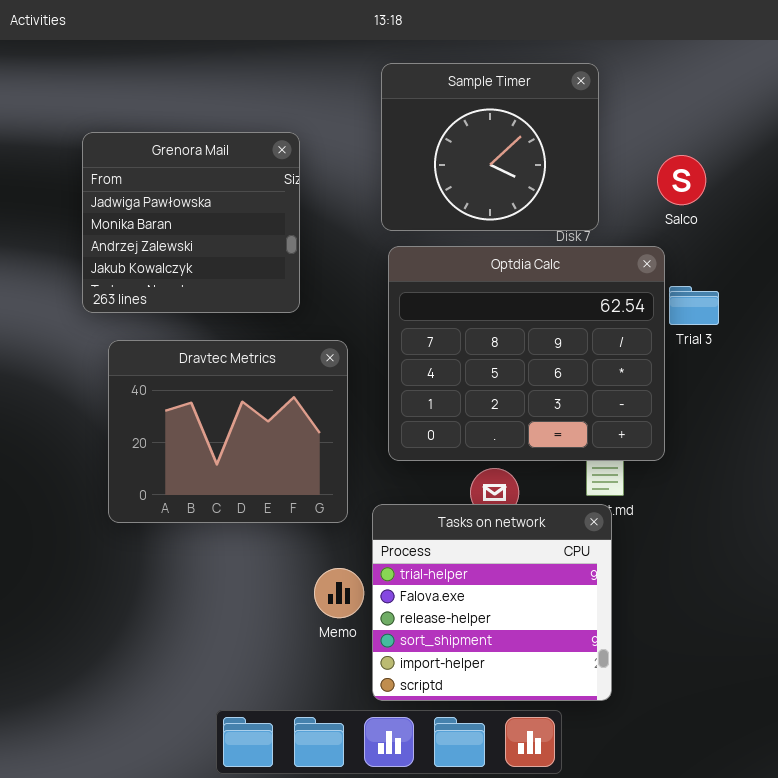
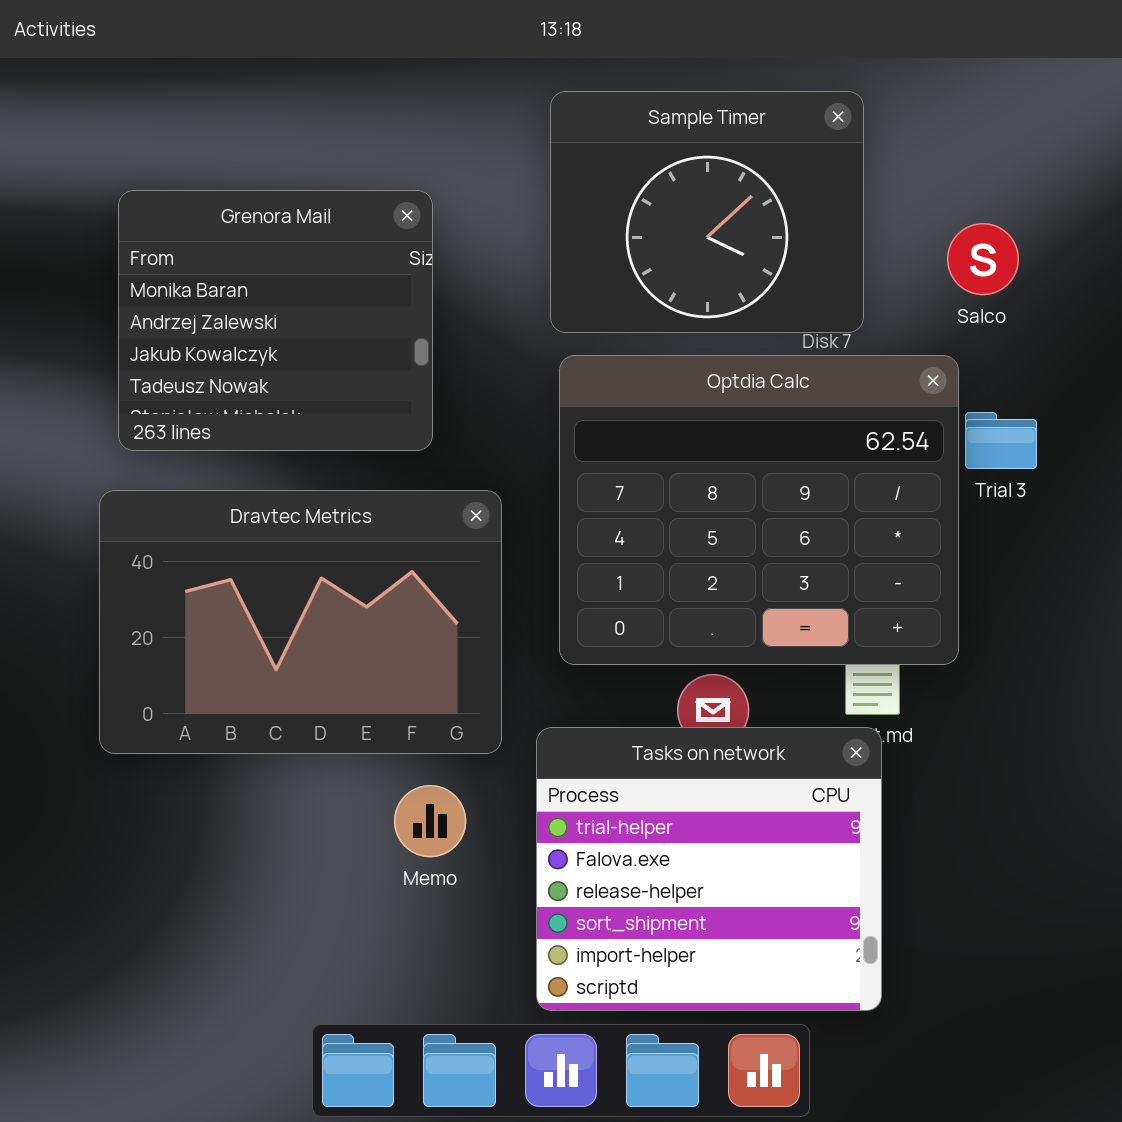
Grenora Mail: [82,132,300,313] -> [118,190,433,451], scrolled down 1 row
Dravtec Metrics: [108,340,348,523] -> [99,490,502,754], resized
Memo: [314,568,364,618] -> [394,785,466,857], moved

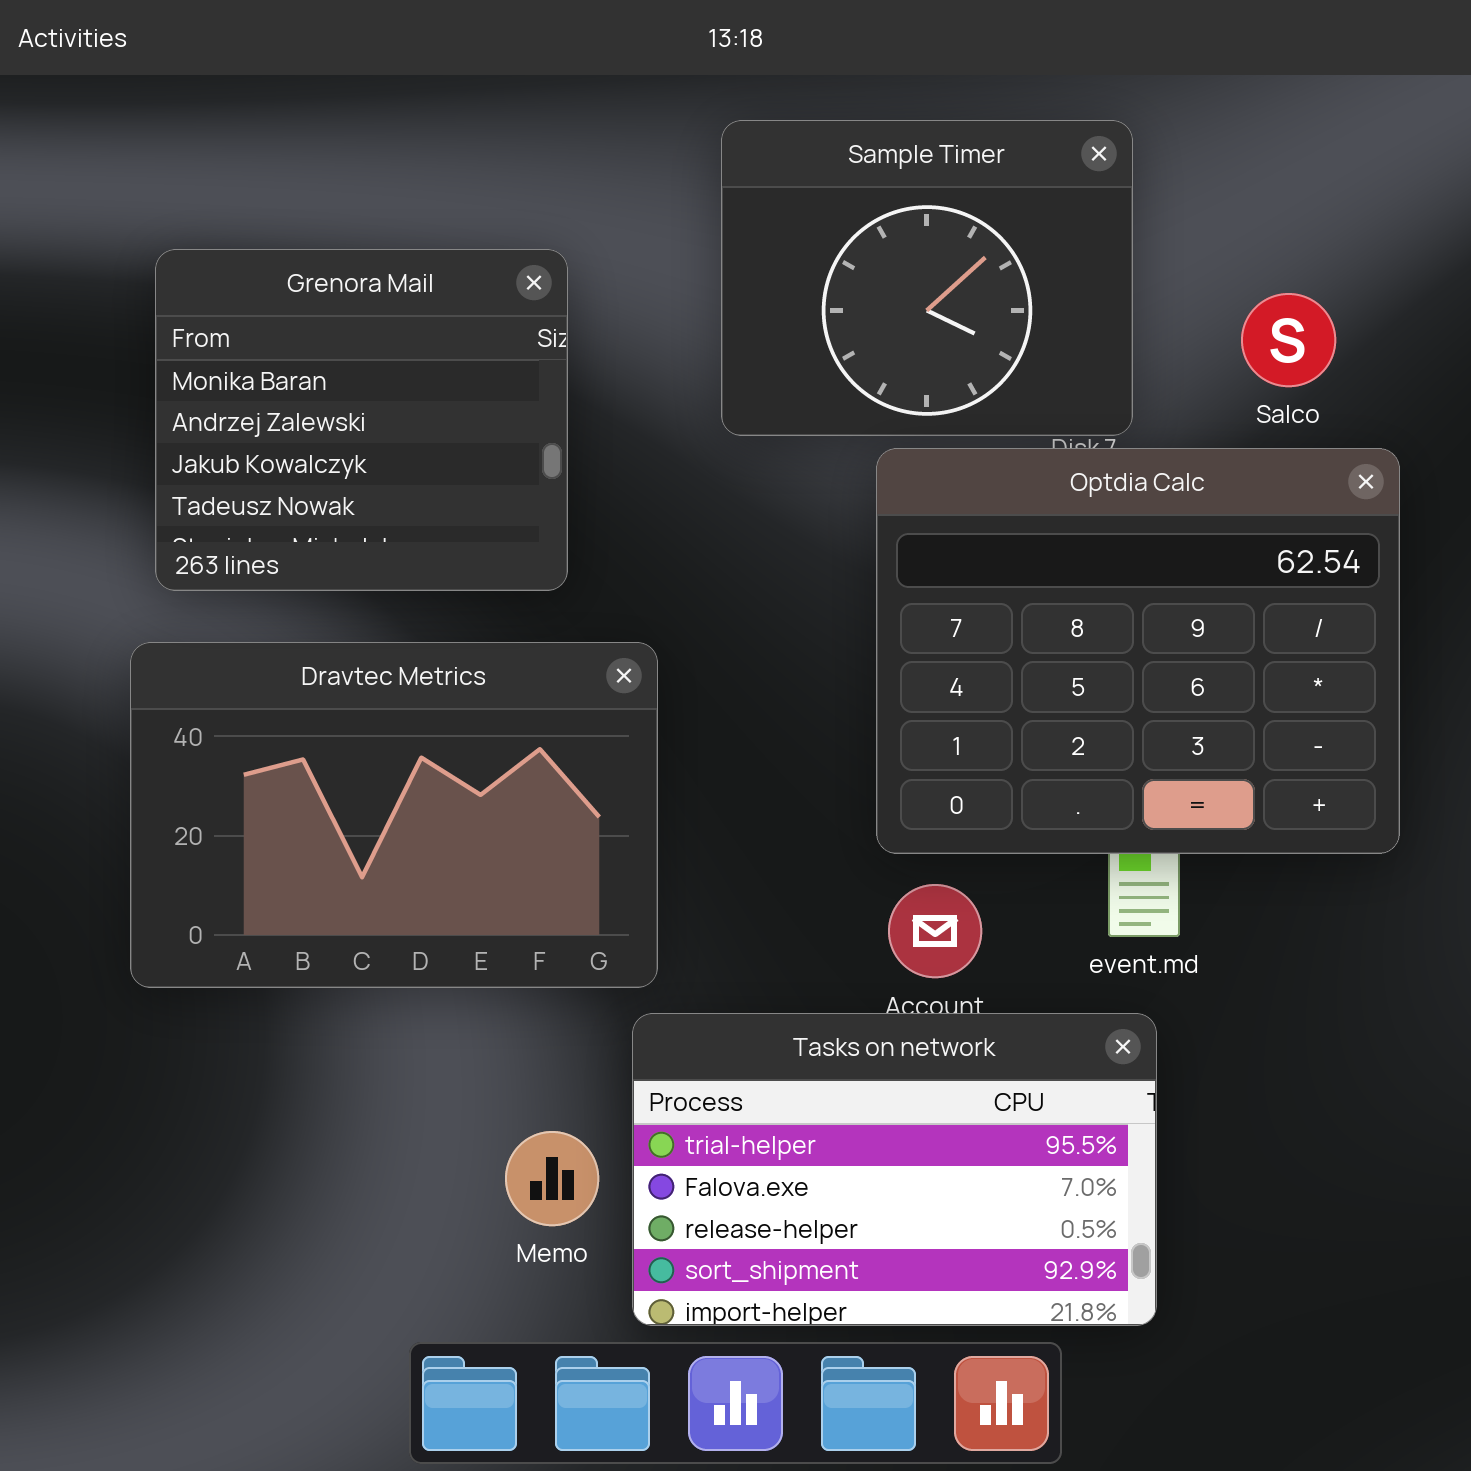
Optdia Calc: [559,355,959,665] -> [876,448,1400,854], moved
Tasks on network: [536,727,882,1011] -> [632,1013,1157,1326], resized
Memo: [394,785,466,857] -> [505,1131,599,1226], moved

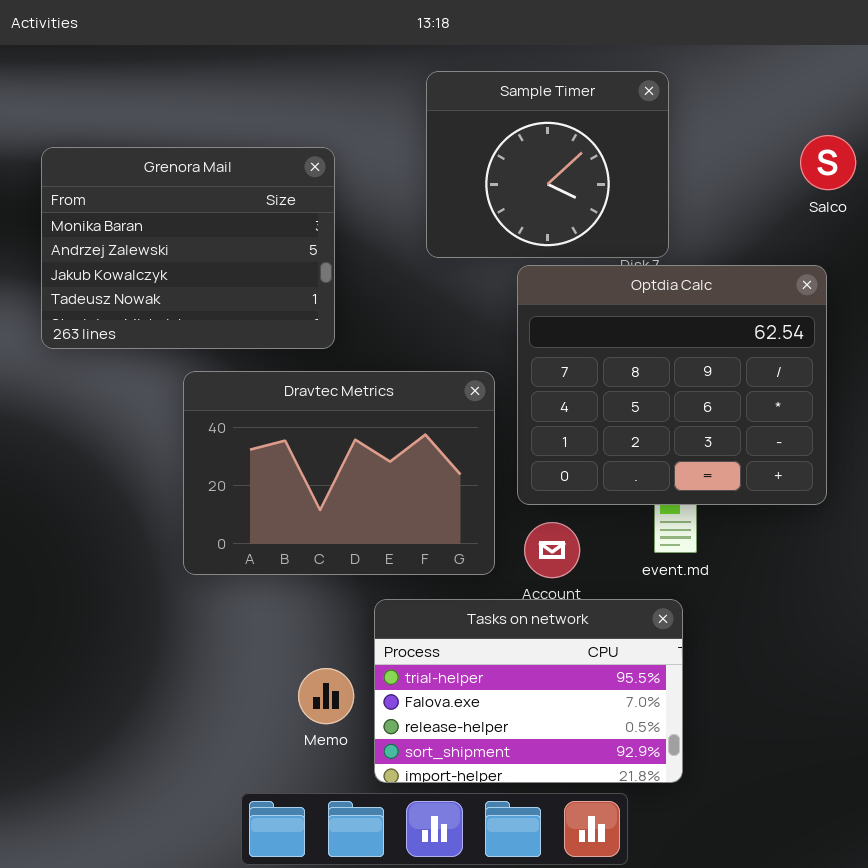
Grenora Mail: [155,249,568,591] -> [41,147,335,349], resized
Salco: [1241,293,1336,387] -> [800,135,856,190], moved
Dravtec Metrics: [130,642,658,988] -> [183,371,495,575], moved

